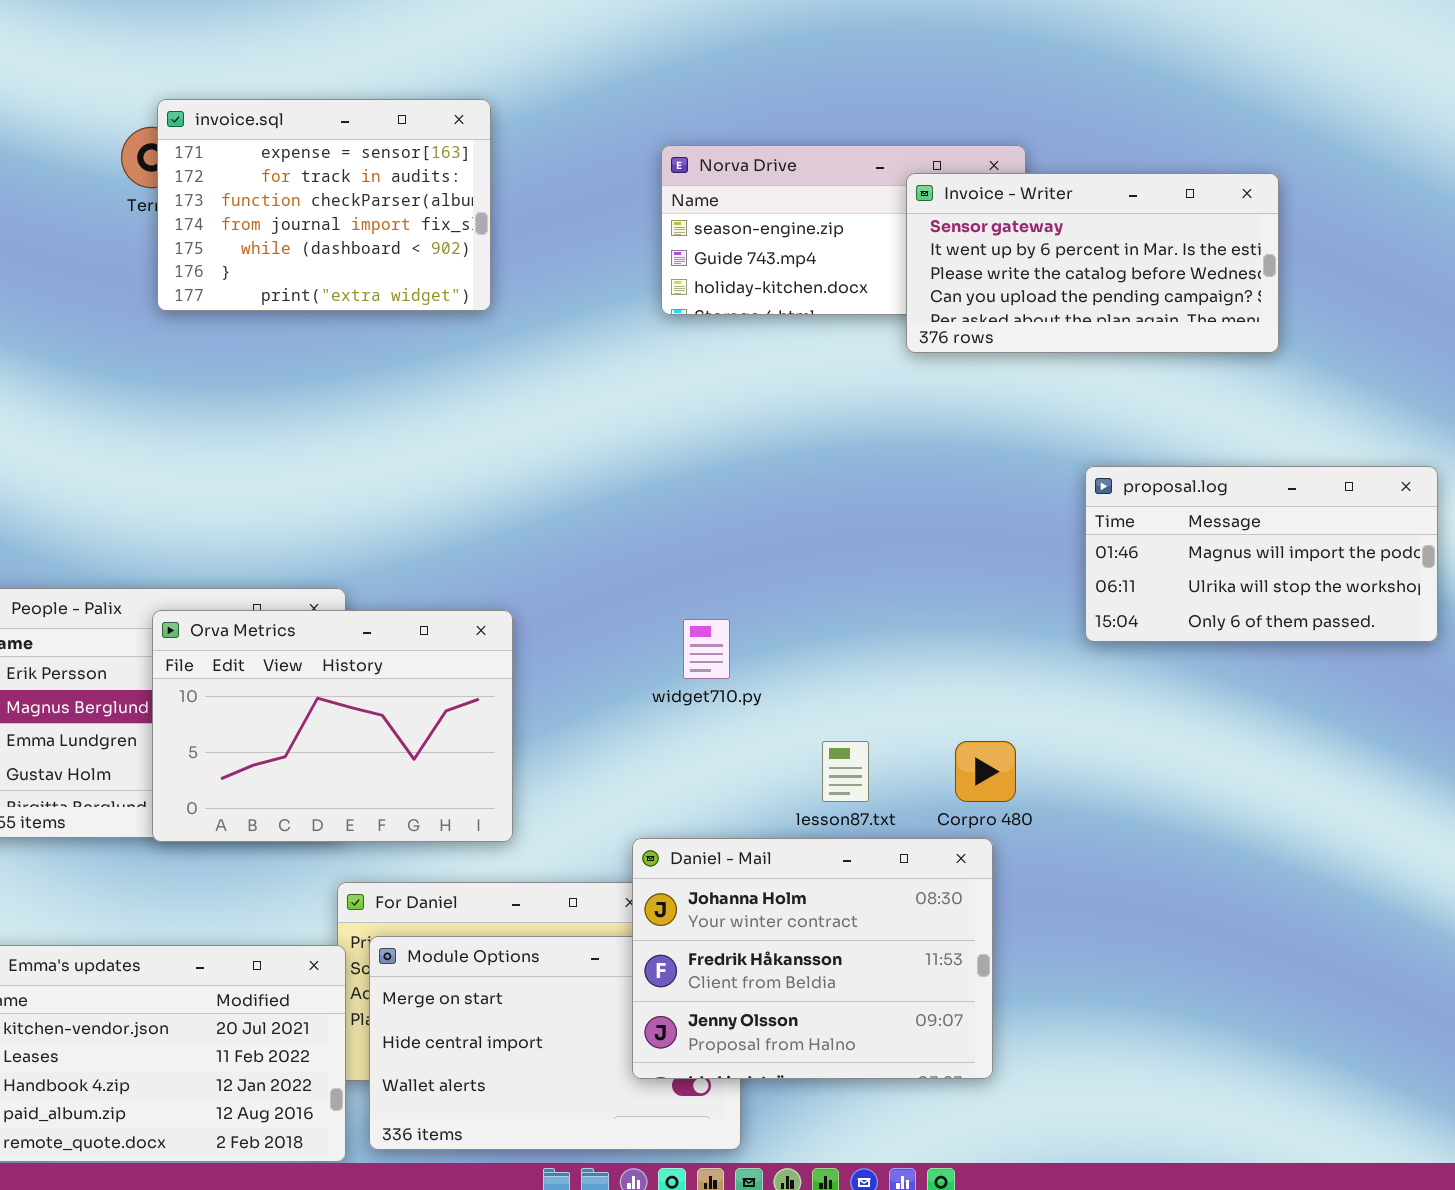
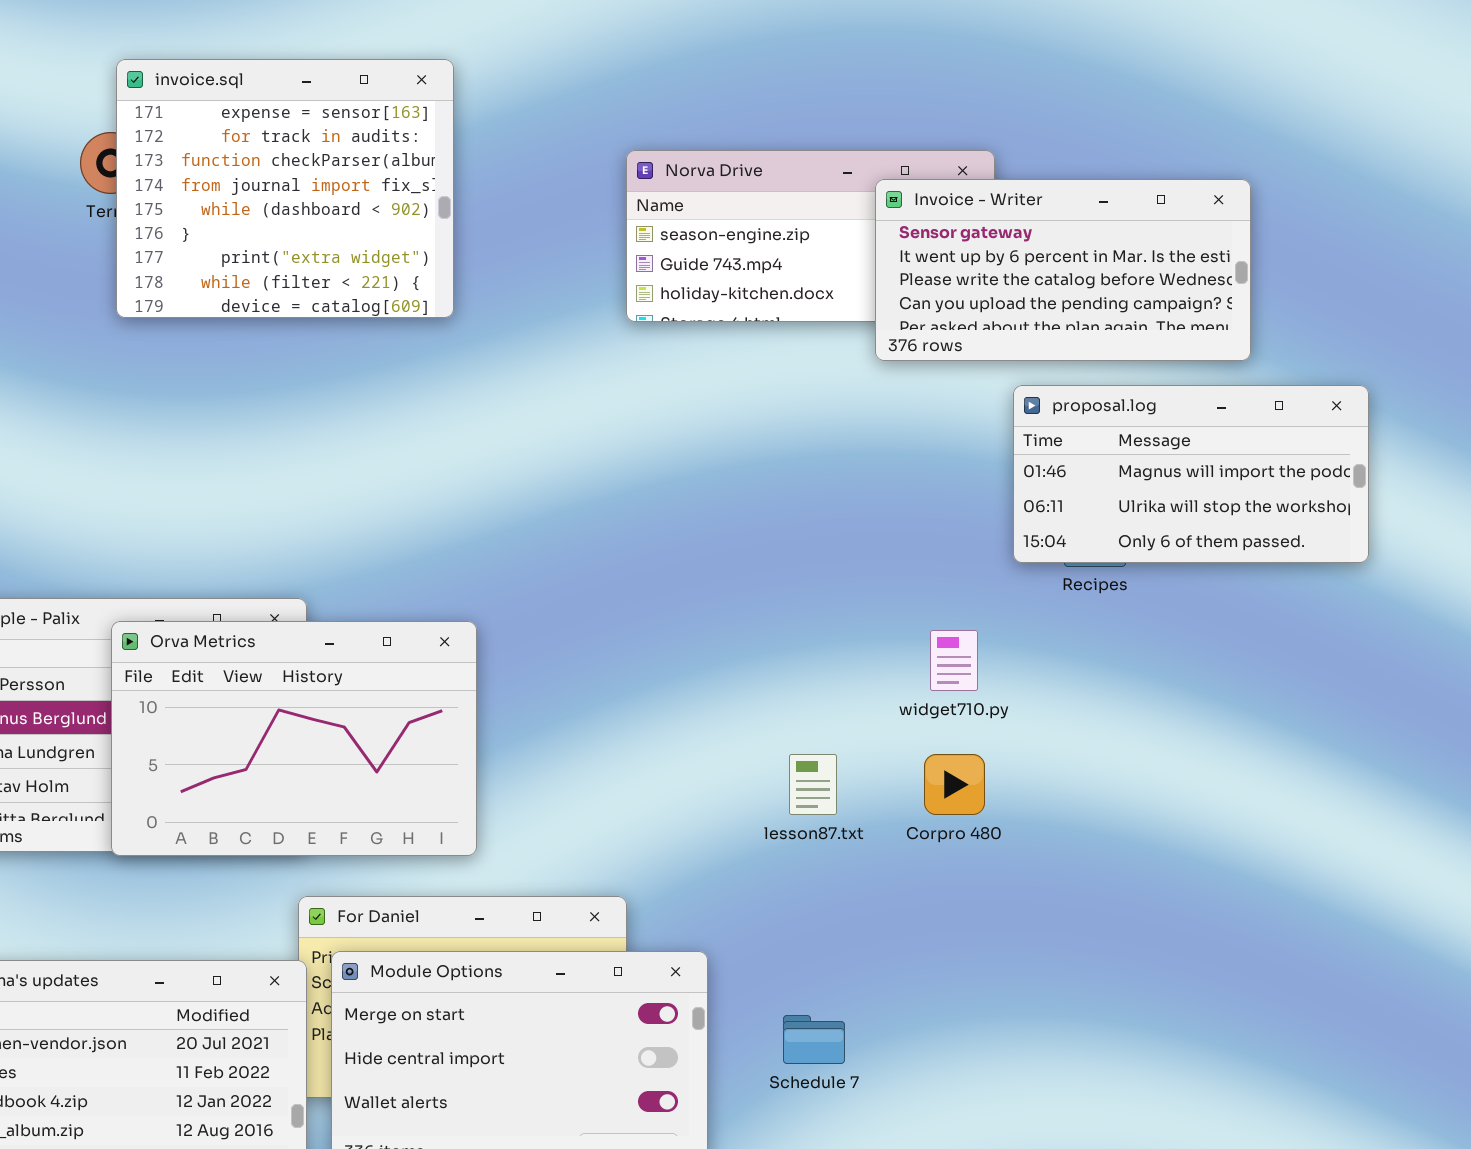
invoice.sql: [157,99,491,311] -> [116,59,454,318], resized
proposal.log: [1085,466,1438,642] -> [1013,385,1369,563], moved
widget710.py: [683,619,730,679] -> [930,630,978,691], moved
Daniel - Mail: [632,838,993,1079] -> none, closed

